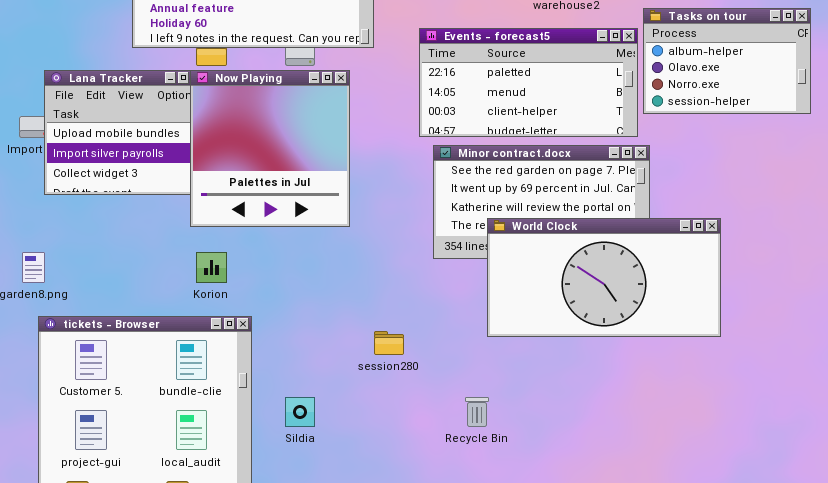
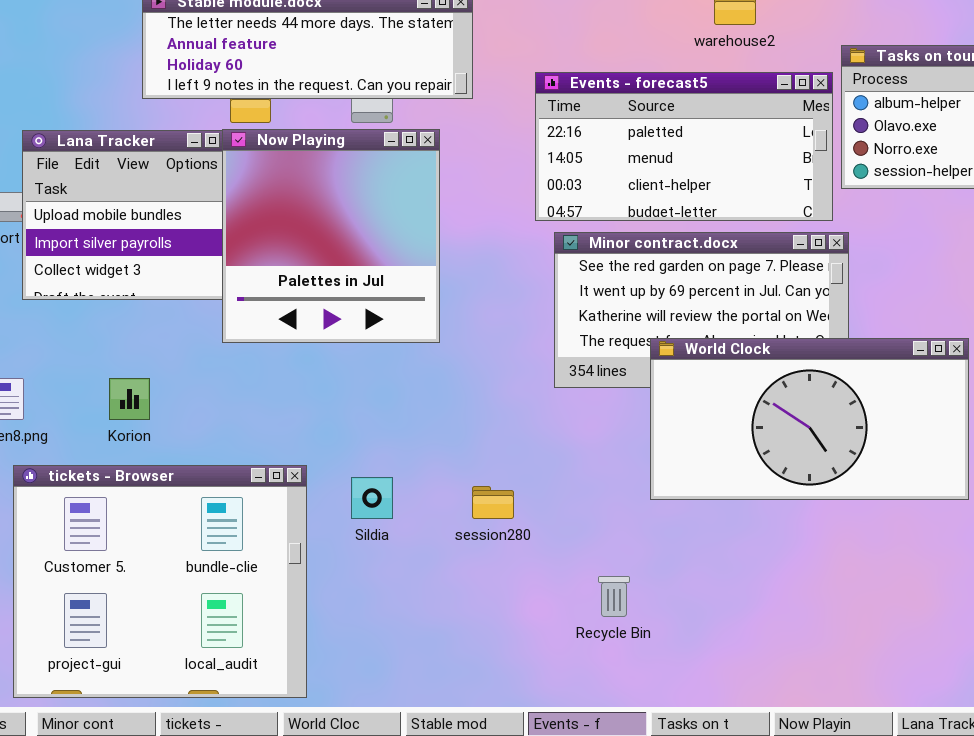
World Clock: [487,218,721,337] -> [650,338,969,500], moved
Korion: [196,252,227,283] -> [109,378,150,420], moved
Sildia: [285,397,315,427] -> [351,477,393,519], moved

